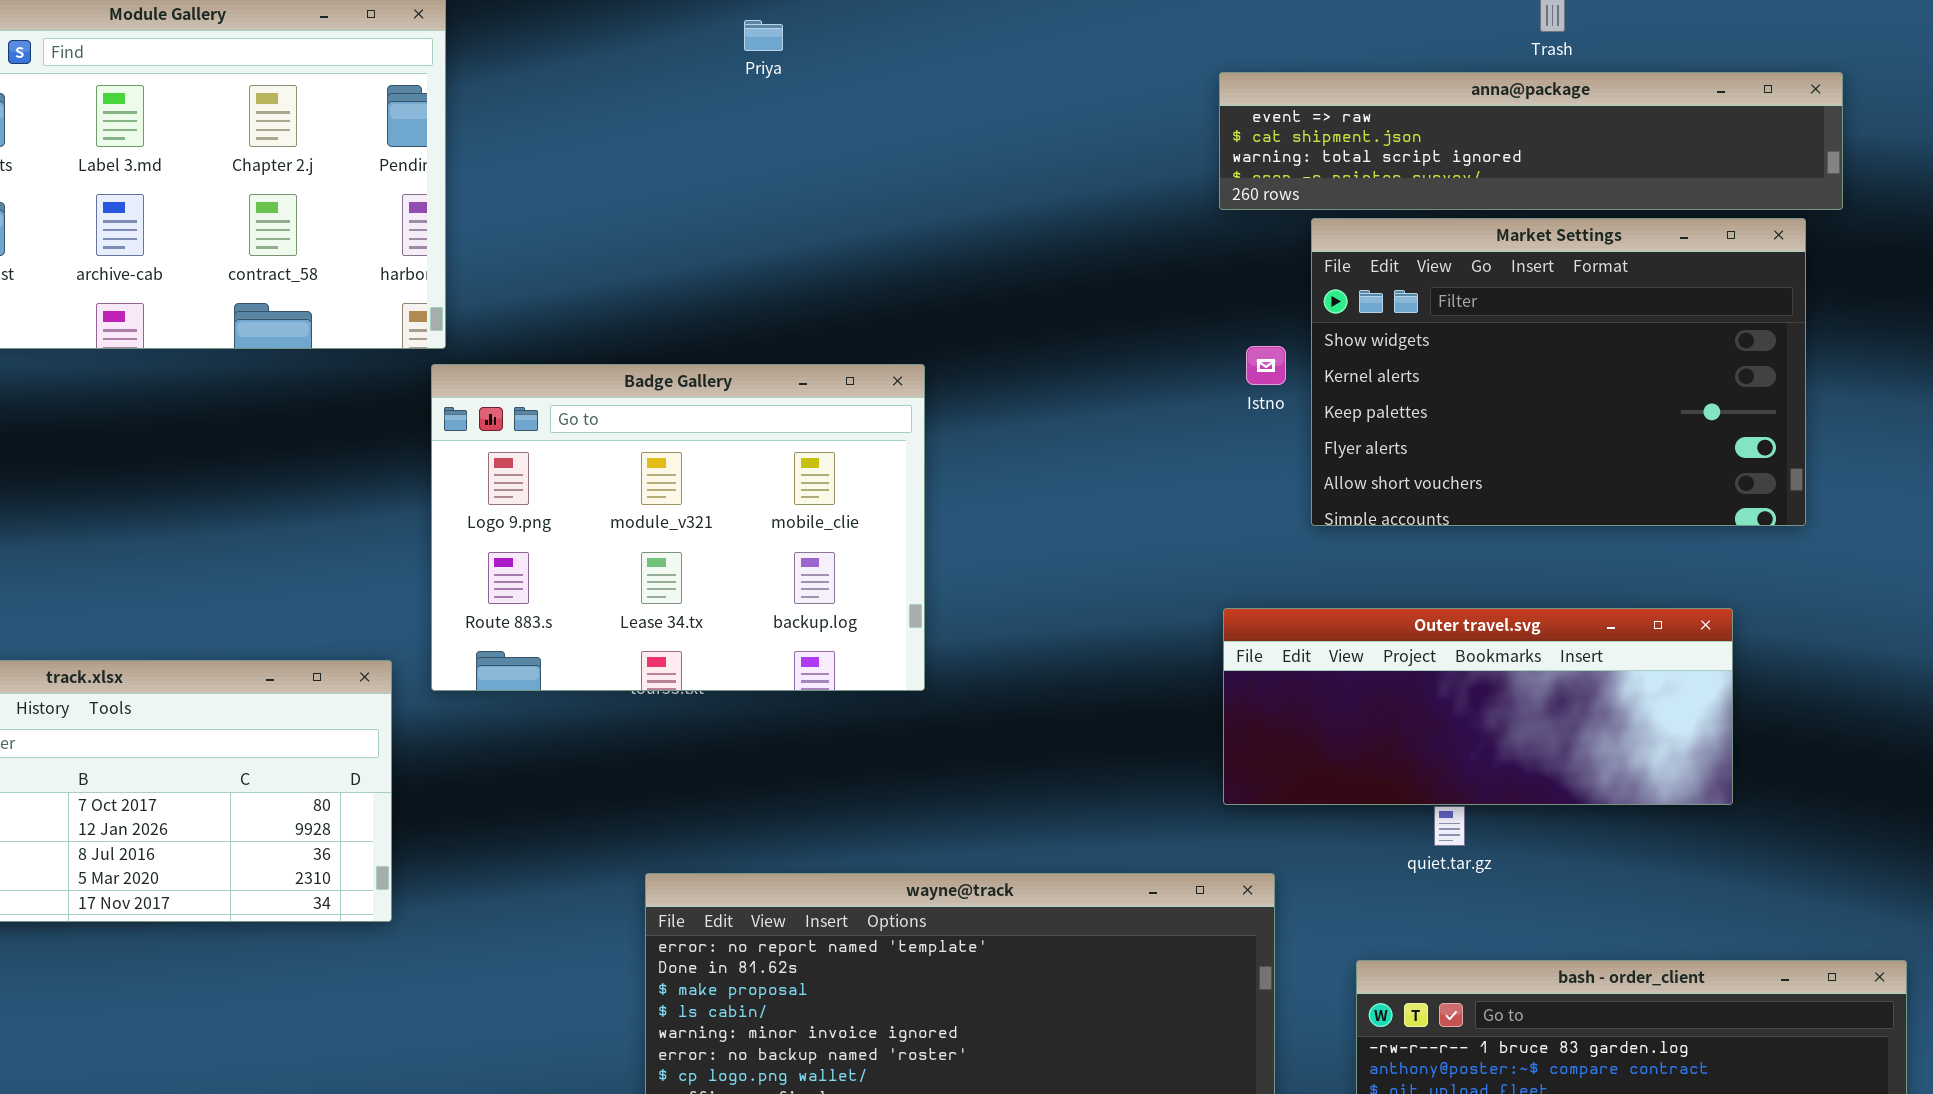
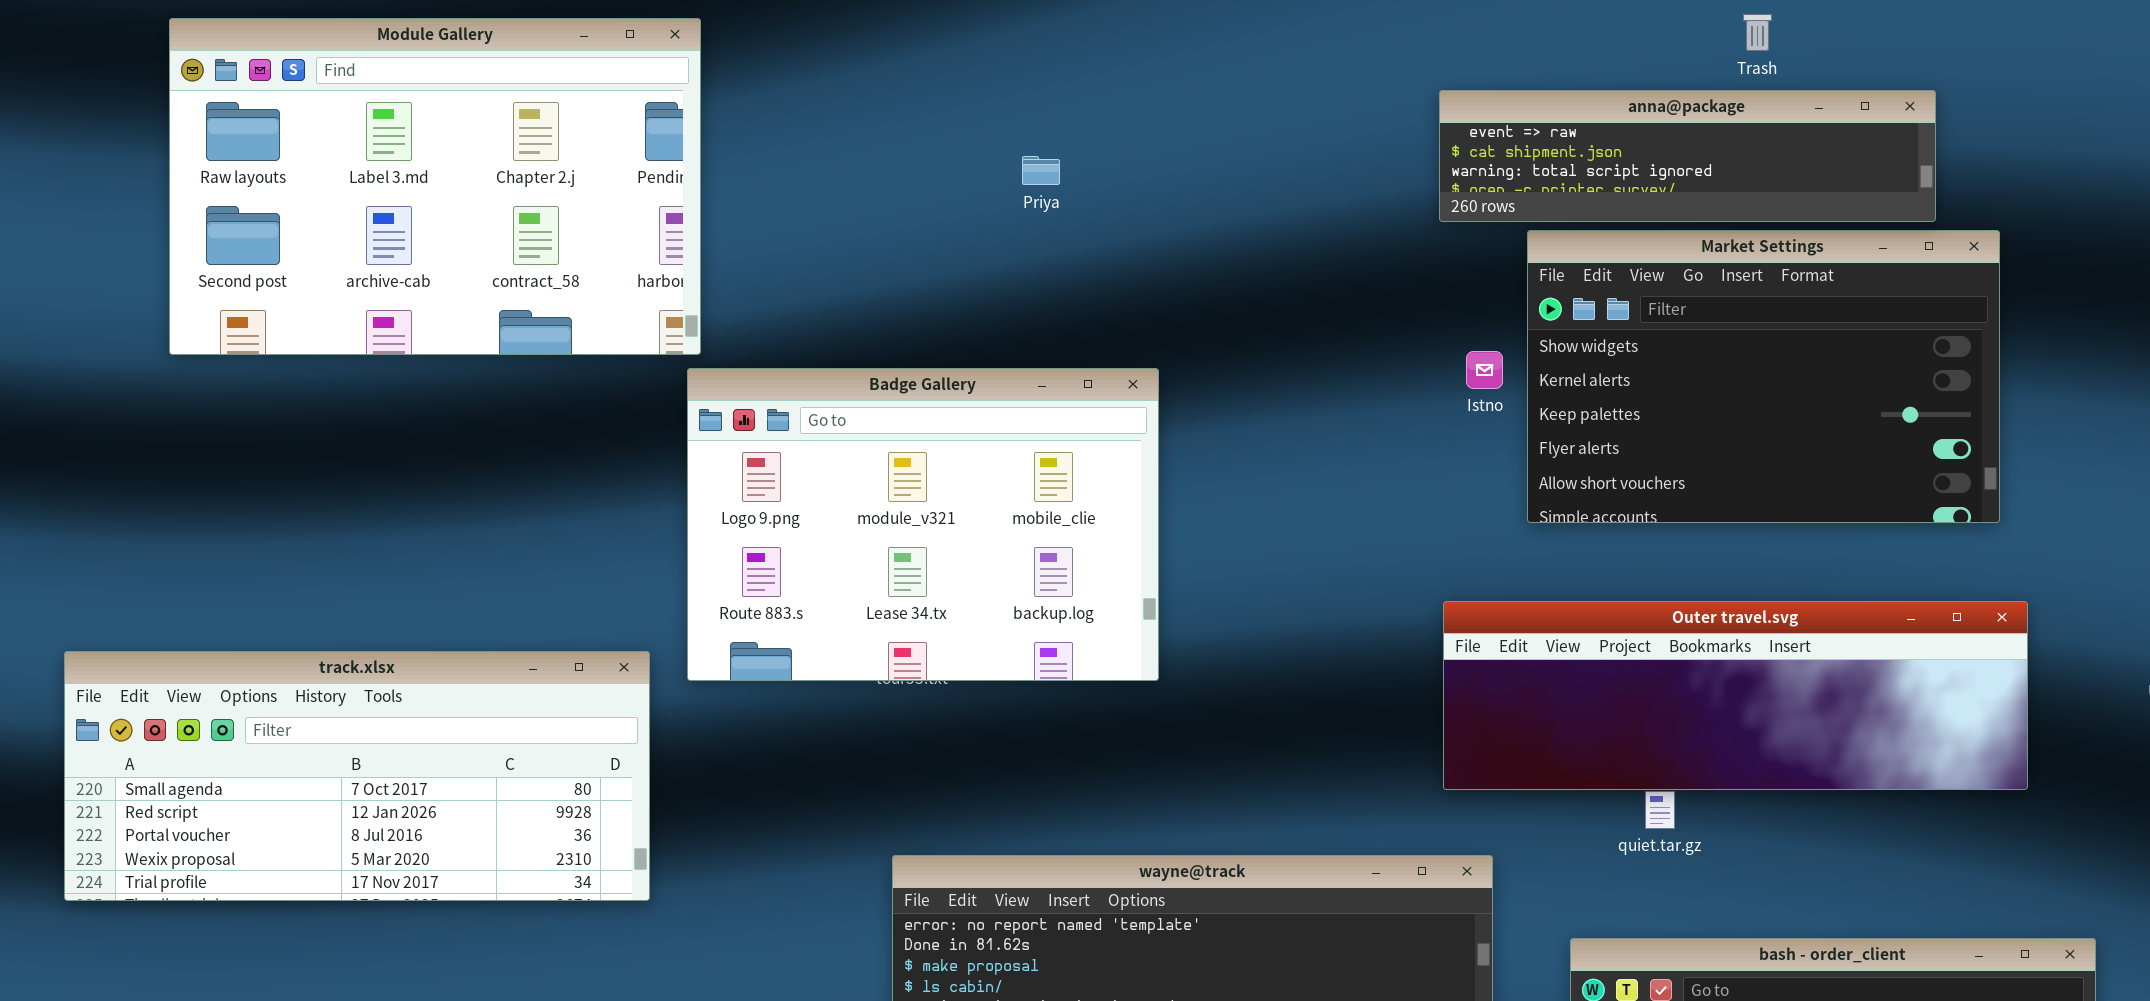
Priya: [744,20,783,51] -> [1022,156,1060,185], moved
anna@package: [1219,72,1843,210] -> [1439,90,1936,222], resized
Outer travel.svg: [1223,608,1733,805] -> [1443,601,2028,790], resized

